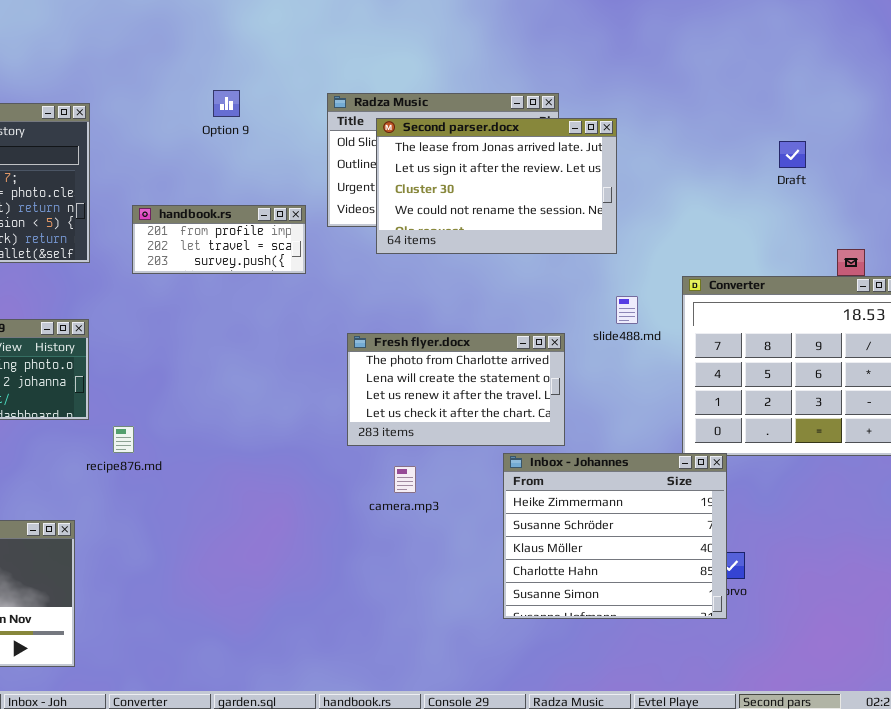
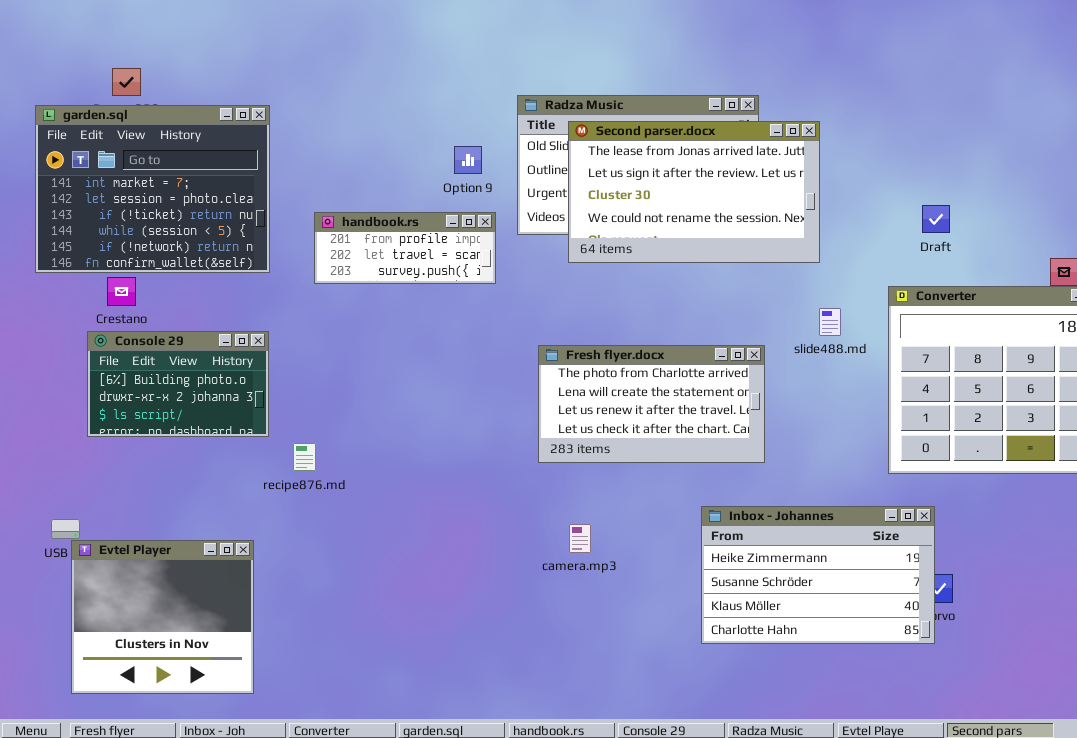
Option 9: [213,90,240,117] -> [454,146,482,174], moved
Draft: [779,141,806,168] -> [922,205,950,233], moved
Inbox - Johannes: [503,453,727,619] -> [701,506,935,644], resized
camera.mp3: [394,466,416,493] -> [569,524,591,553], moved

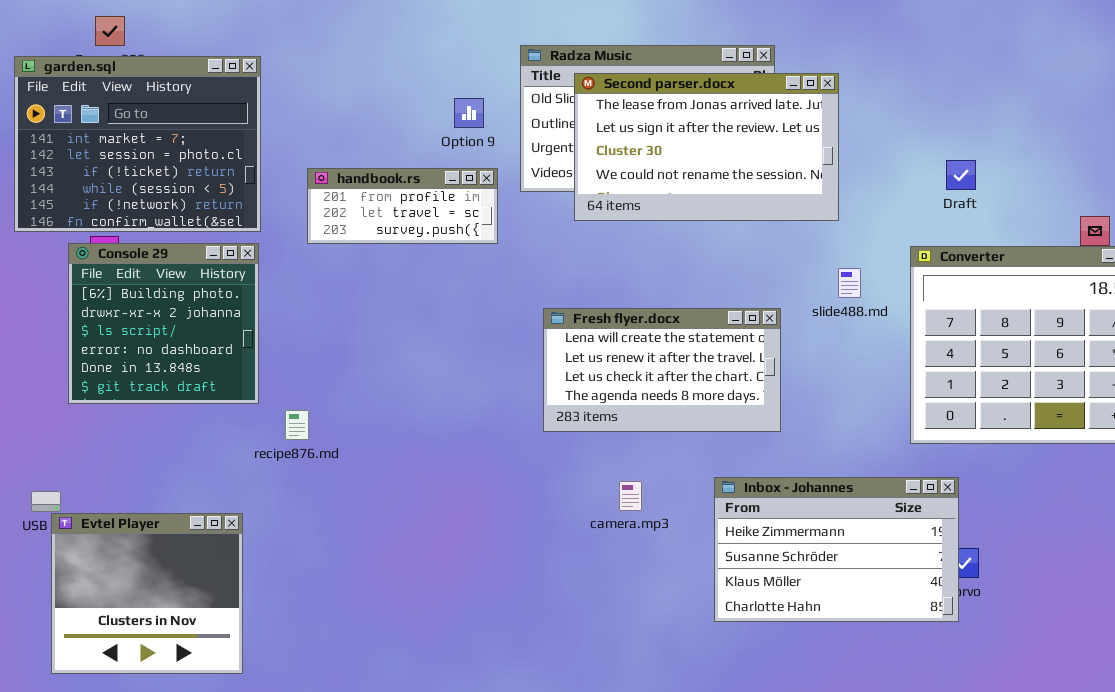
Console 29: [87,331,269,437] -> [68,243,259,404], resized
Fresh flyer.docx: [538,345,765,463] -> [543,308,781,432], scrolled down 1 row
camera.mp3: [569,524,591,553] -> [619,481,642,511], moved

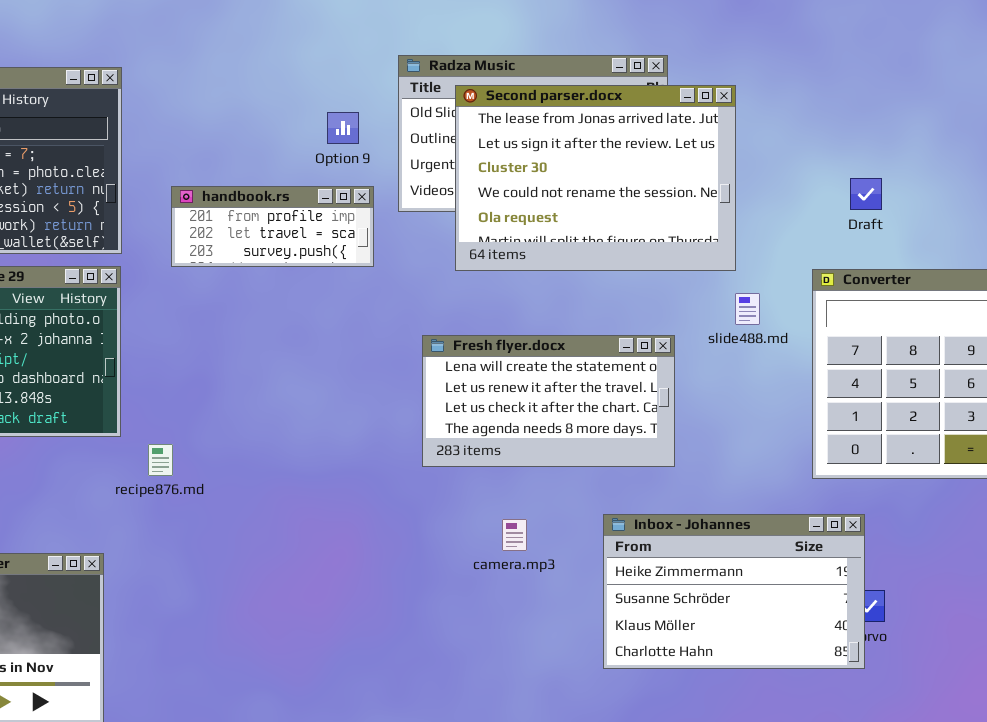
Second parser.docx: [574,73,839,221] -> [455,85,736,271], resized

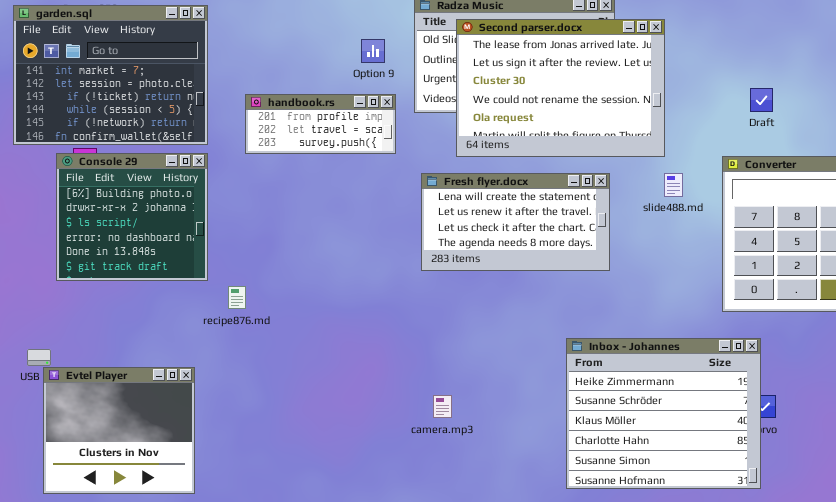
Fresh flyer.docx: [422,335,675,467] -> [421,173,610,271], moved
Inbox - Johannes: [603,514,865,669] -> [566,338,761,489], resized
camera.mp3: [502,519,527,551] -> [433,395,452,418], moved

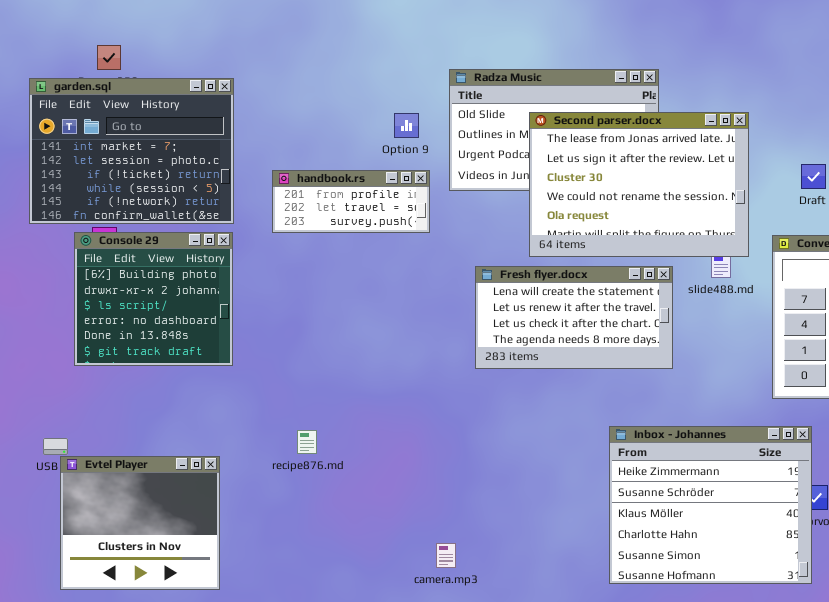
Second parser.docx: [456,19,665,157] -> [529,112,749,257], moved
Fresh flyer.docx: [421,173,610,271] -> [475,266,673,369], moved
recipe876.md: [228,286,246,309] -> [297,430,317,454], moved
camera.mp3: [433,395,452,418] -> [436,543,456,568], moved

